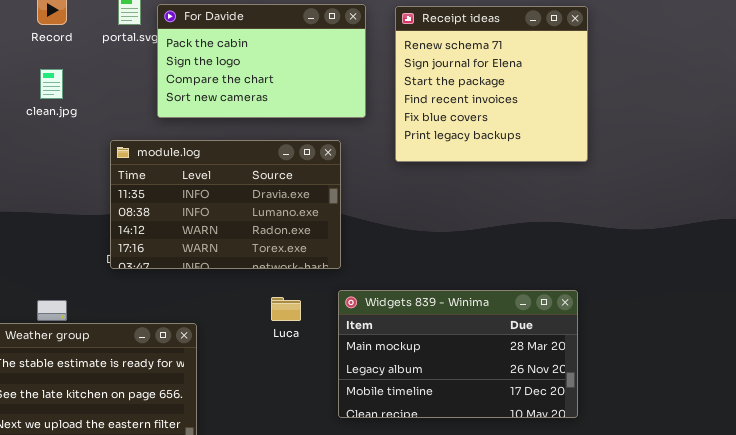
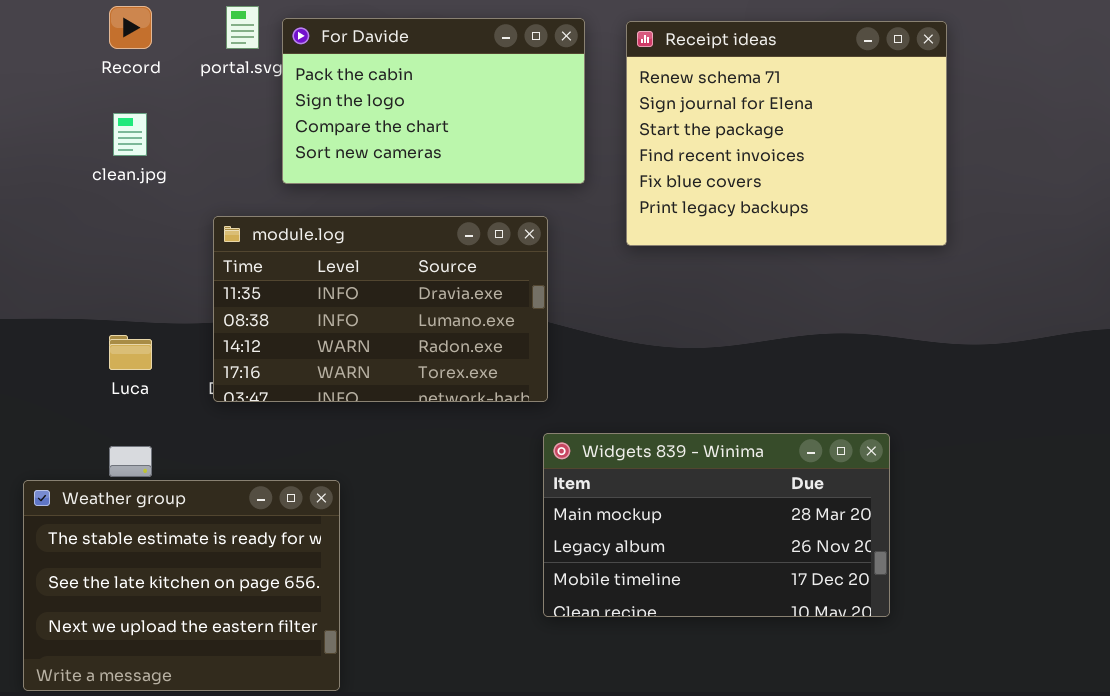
Receipt ideas: [395,6,588,162] -> [626,21,947,246], resized
Luca: [271,297,301,321] -> [109,335,152,370], moved

